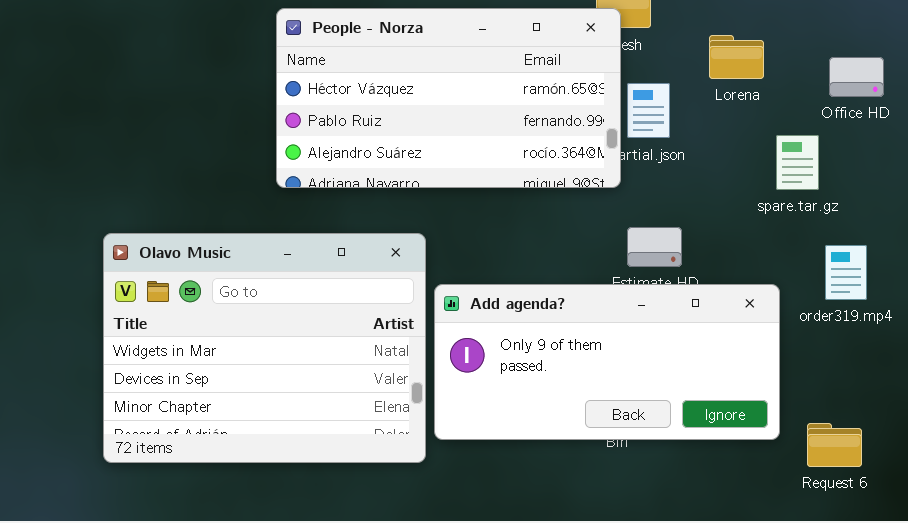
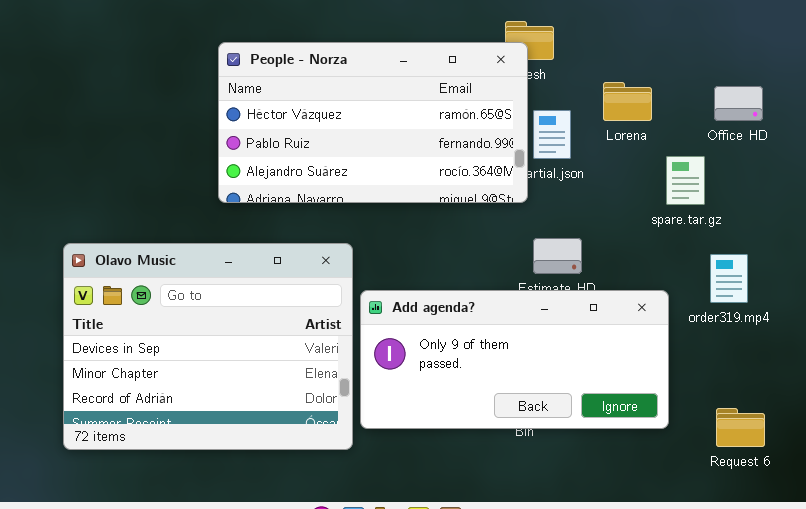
Lorena: [709,35,764,79] -> [603,82,652,121], moved
Olavo Music: [103,233,426,463] -> [63,243,353,450], scrolled down 1 row
Request 6: [807,423,862,467] -> [716,408,765,447], moved

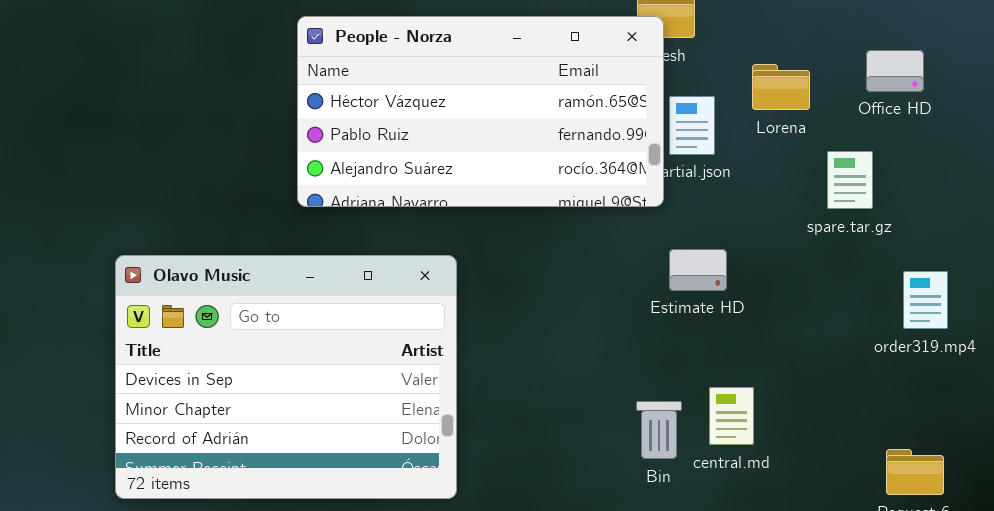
Office HD: [714,86,763,121] -> [866,50,924,92], moved
order319.mp4: [710,254,748,303] -> [903,271,948,329], moved
Add agenda?: [360,290,669,429] -> none, closed

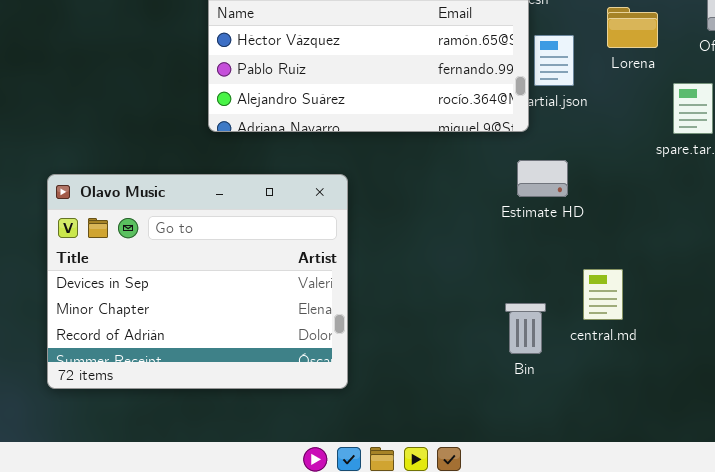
Estimate HD: [669,249,727,291] -> [517,160,568,197], moved
central.md: [709,387,754,445] -> [583,269,623,320], moved

